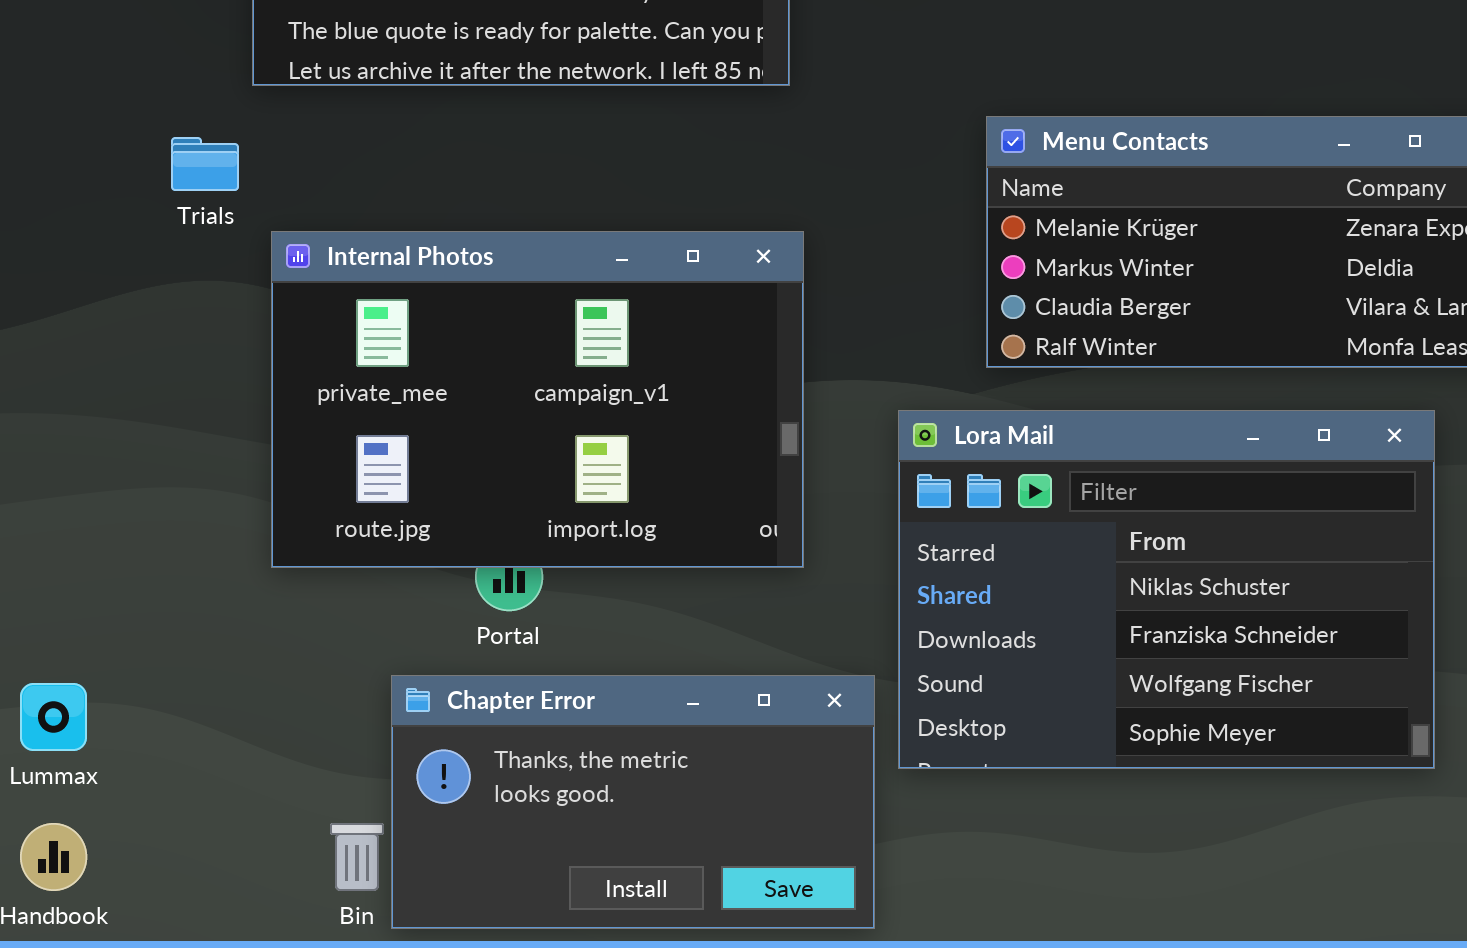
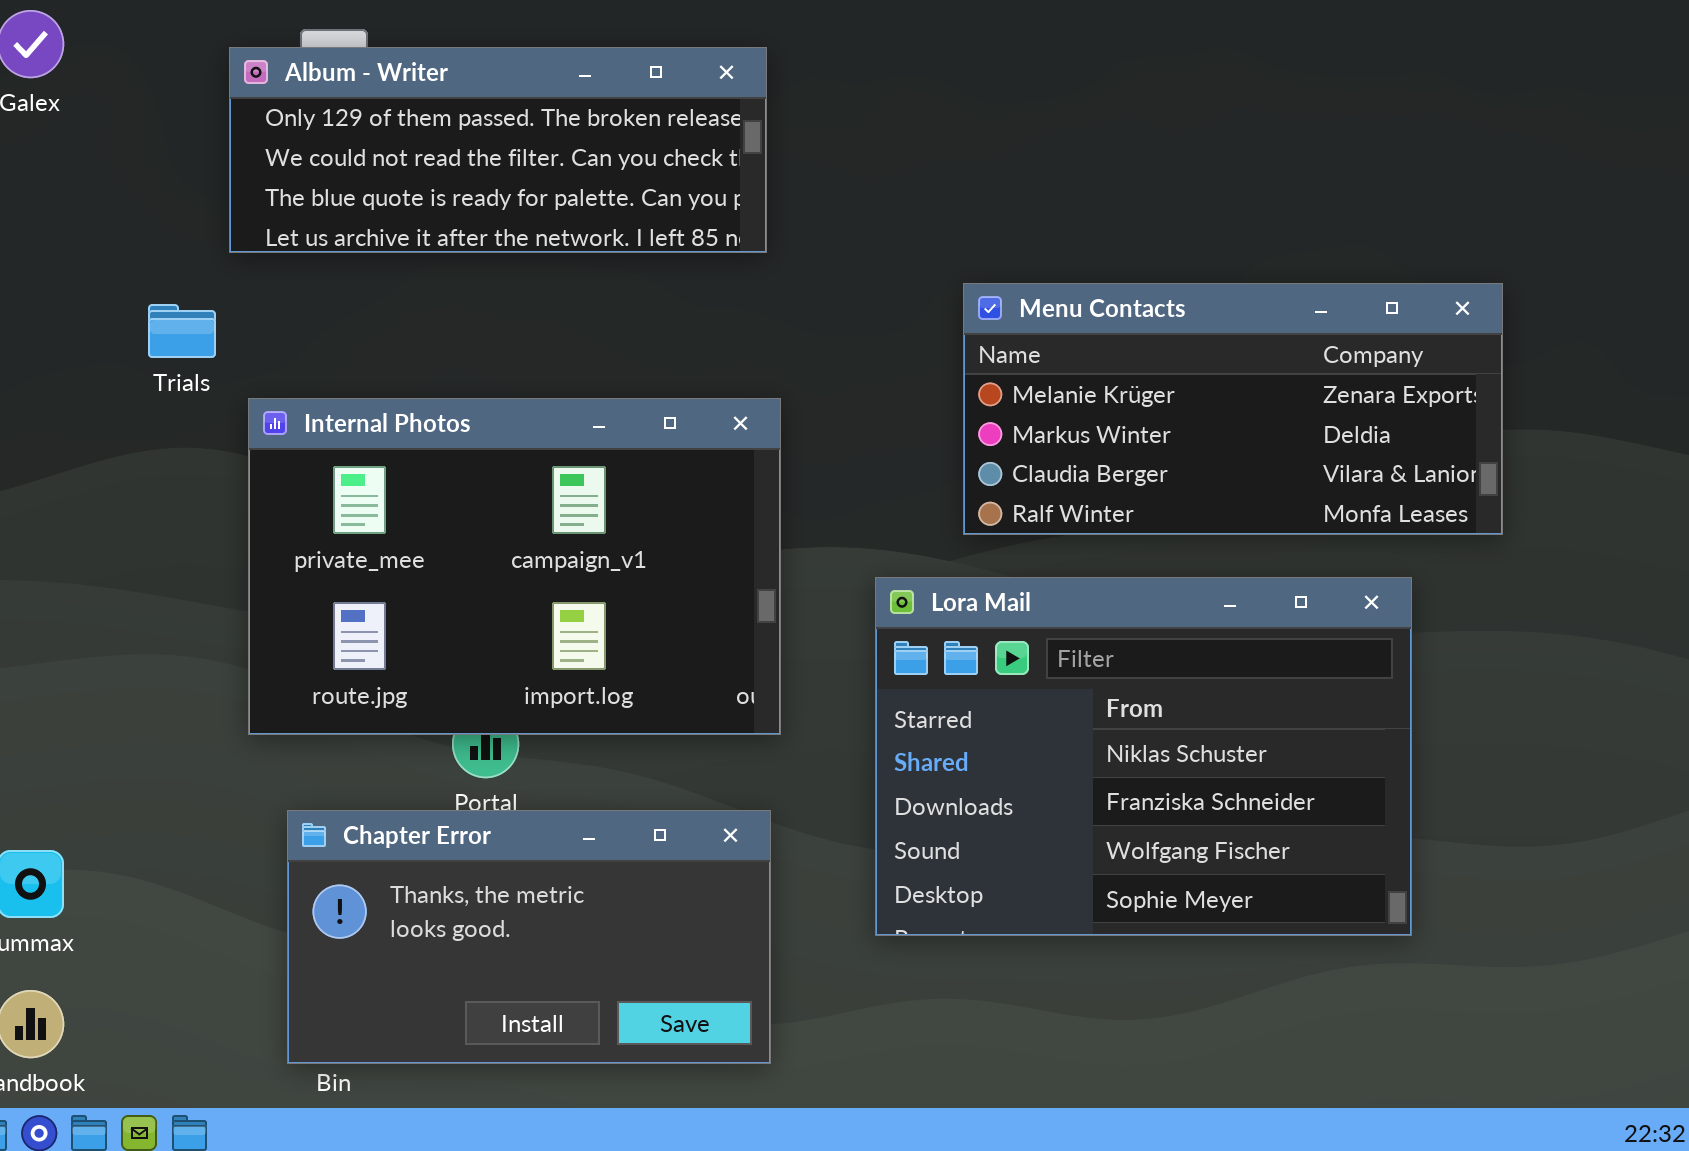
Chapter Error: [391,675,875,929] -> [287,810,771,1064], moved

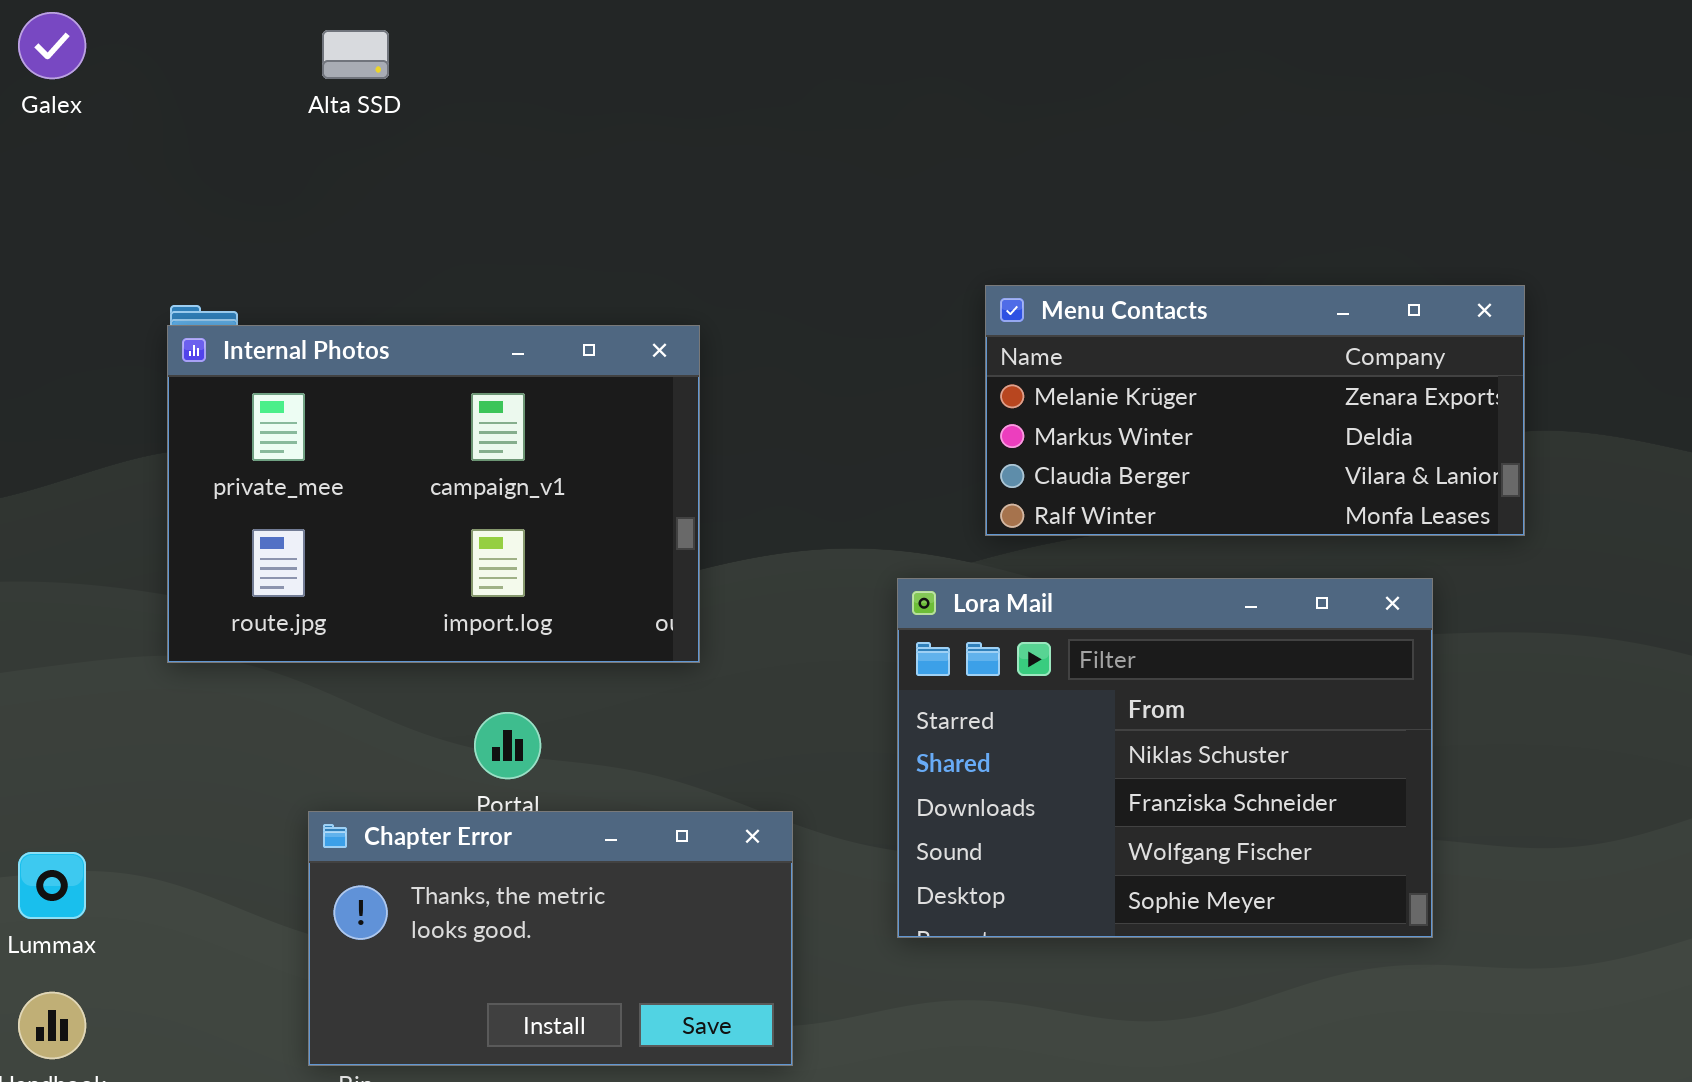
Album - Writer: [229,47,767,253] -> none, closed
Internal Photos: [248,398,781,735] -> [167,325,700,663], moved

